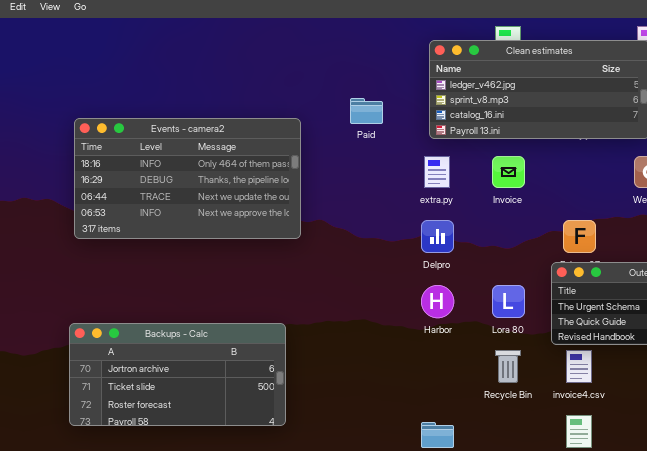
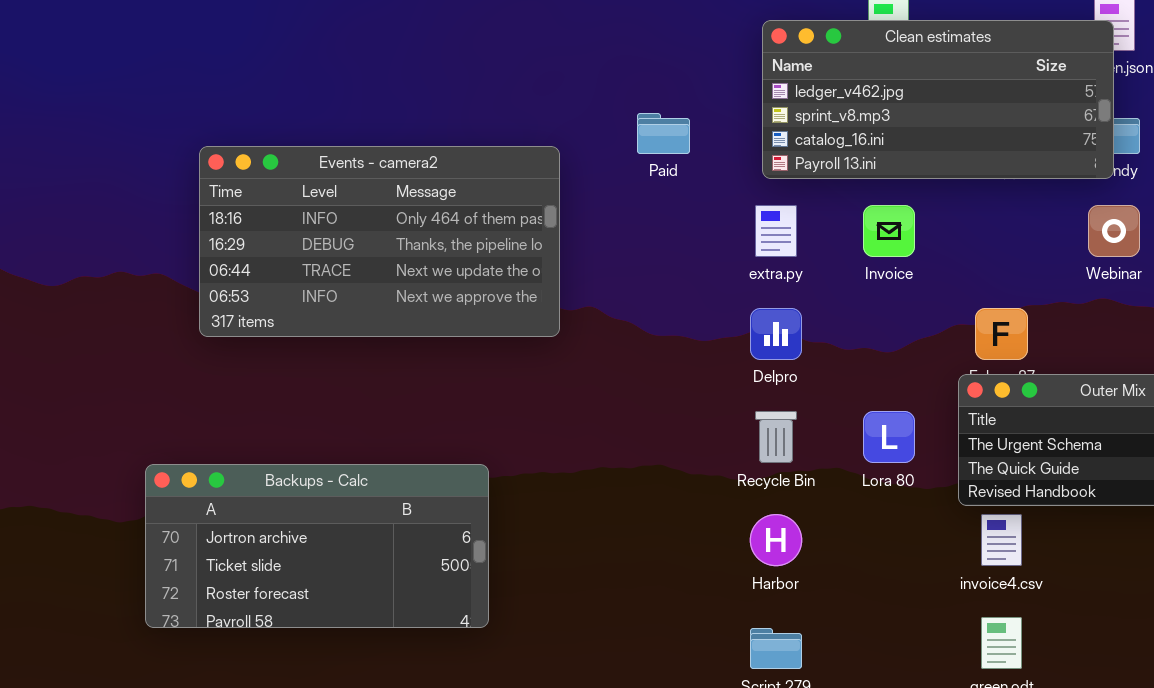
Harbor: [421,285,454,318] -> [750,514,802,566], moved
Backups - Calc: [69,323,286,426] -> [145,464,489,628], moved
Recycle Bin: [495,350,521,383] -> [755,411,797,463], moved

